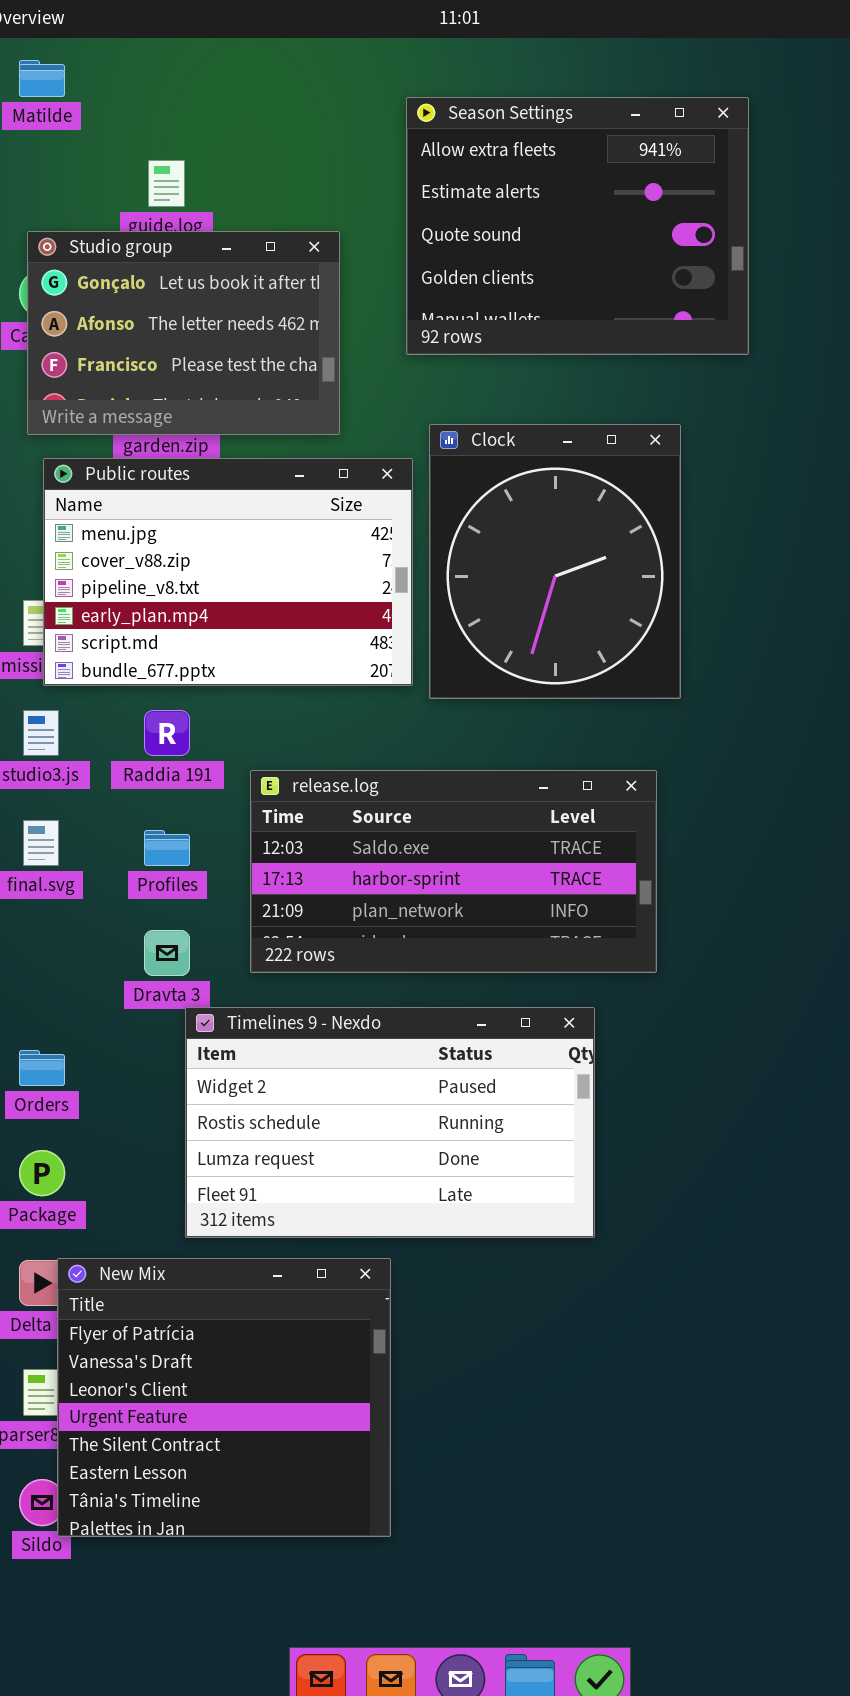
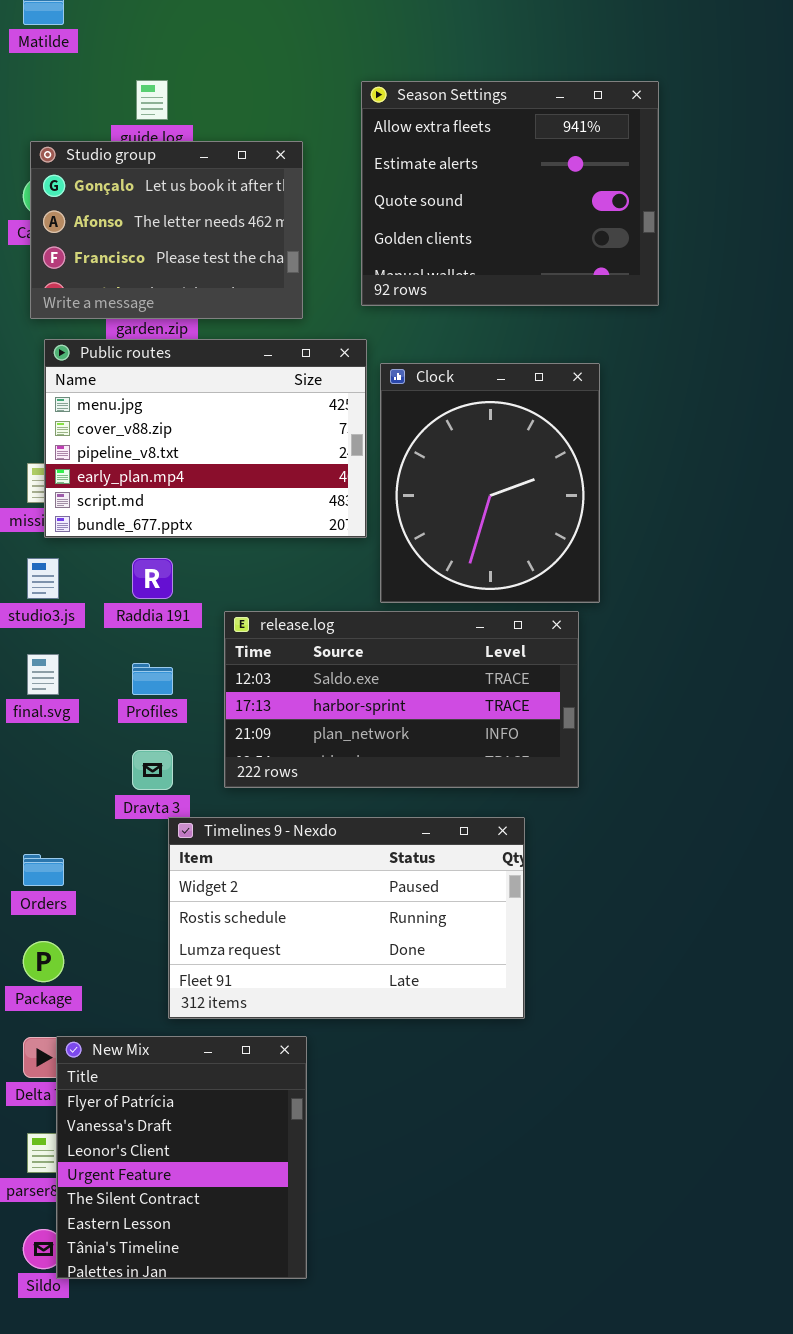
Season Settings: [406,97,749,355] -> [361,81,659,306], moved
Clock: [429,424,681,699] -> [380,363,600,603], moved
New Mix: [57,1258,391,1537] -> [56,1036,307,1279], resized

